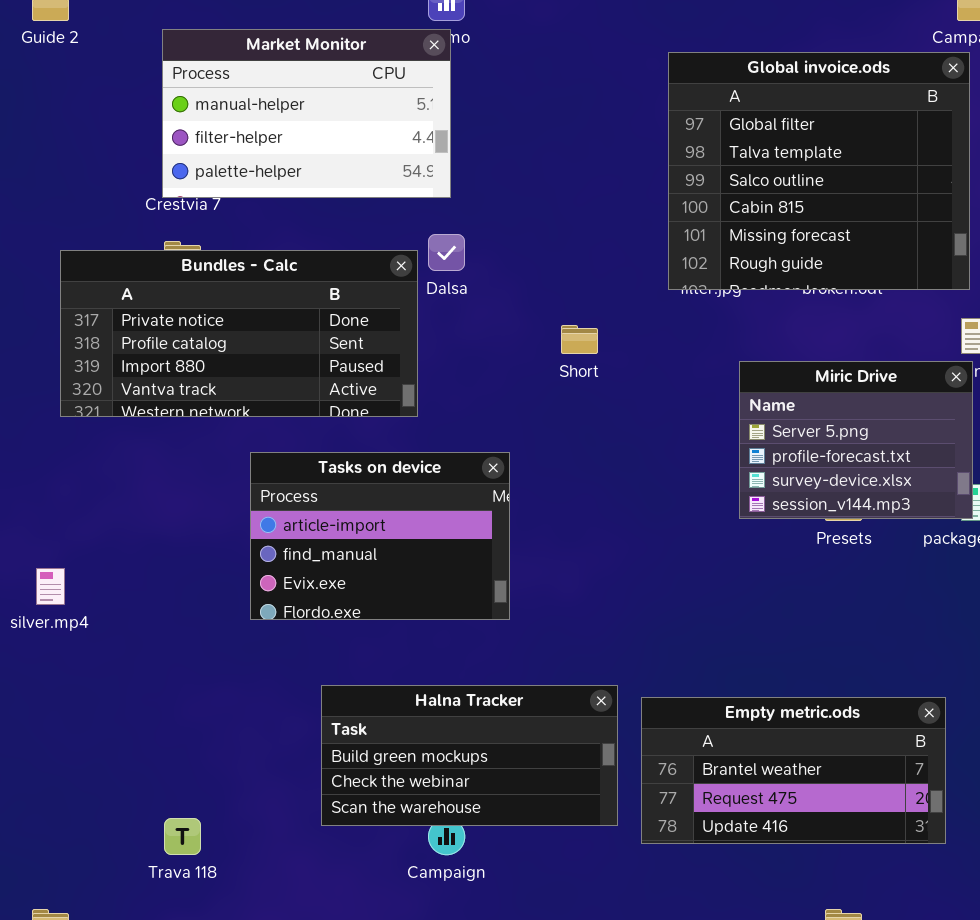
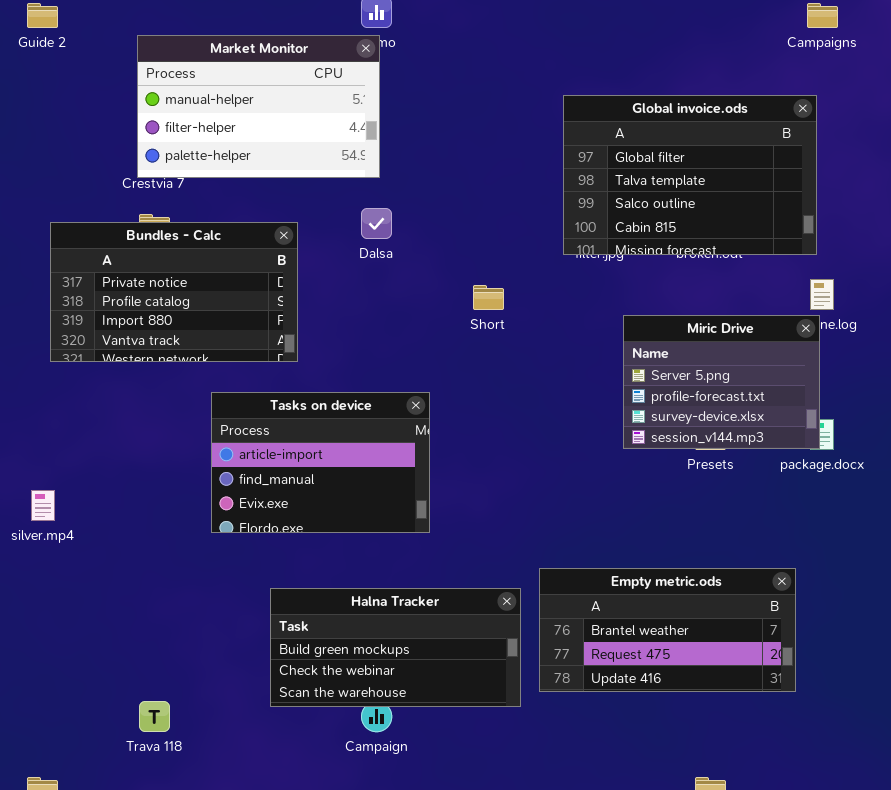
Global invoice.ods: [668,52,970,290] -> [563,95,817,255], resized
Bundles - Calc: [60,250,418,417] -> [50,222,298,362], resized
Empty metric.ods: [641,697,946,844] -> [539,568,796,692], moved

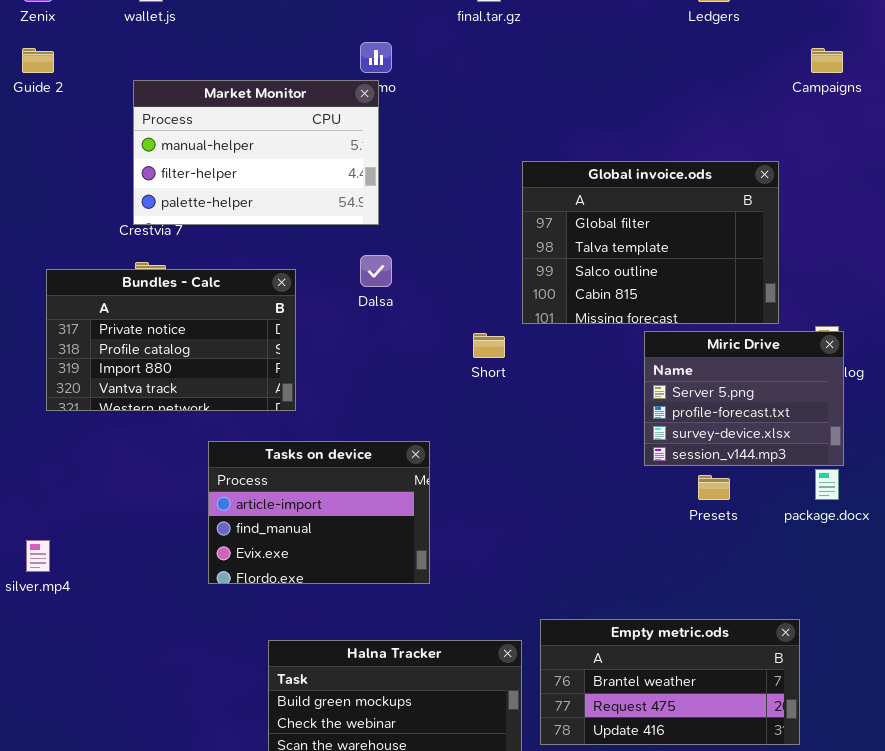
Global invoice.ods: [563,95,817,255] -> [522,161,779,324], moved
Miric Drive: [623,315,820,449] -> [644,331,844,466], moved

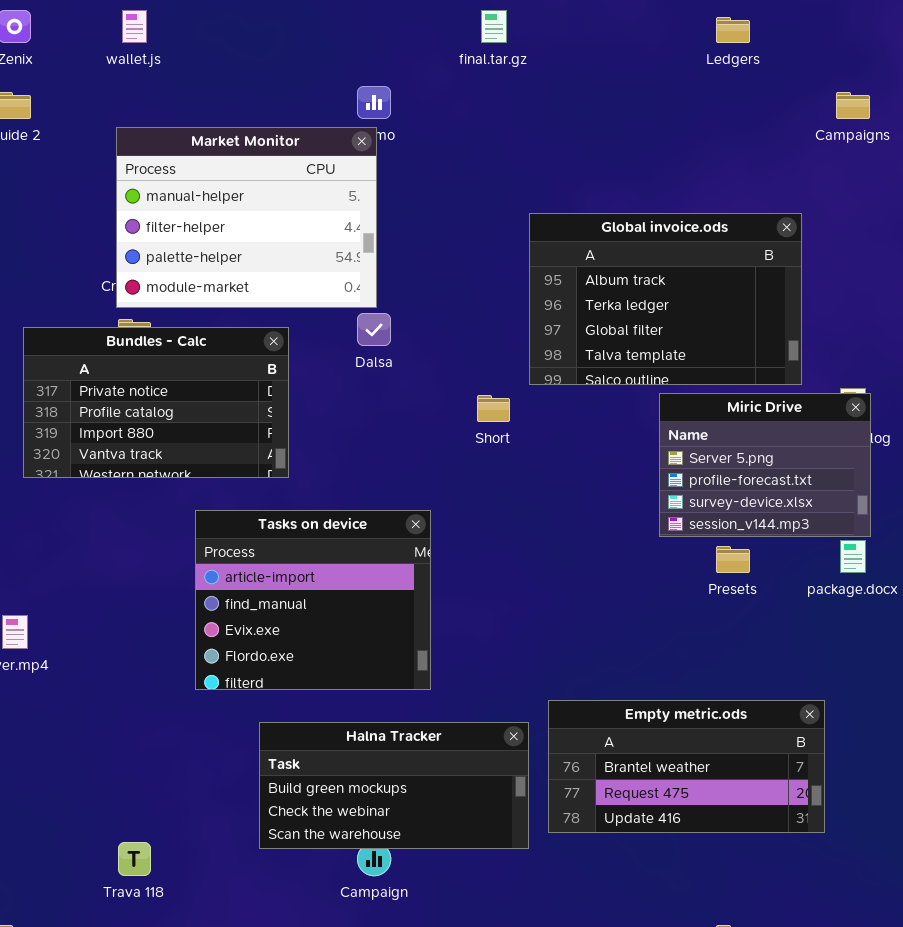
Market Monitor: [133,80,379,225] -> [116,127,377,308], resized
Global invoice.ods: [522,161,779,324] -> [529,213,802,385], scrolled up 2 rows
Tasks on device: [208,441,430,584] -> [195,510,431,690], resized

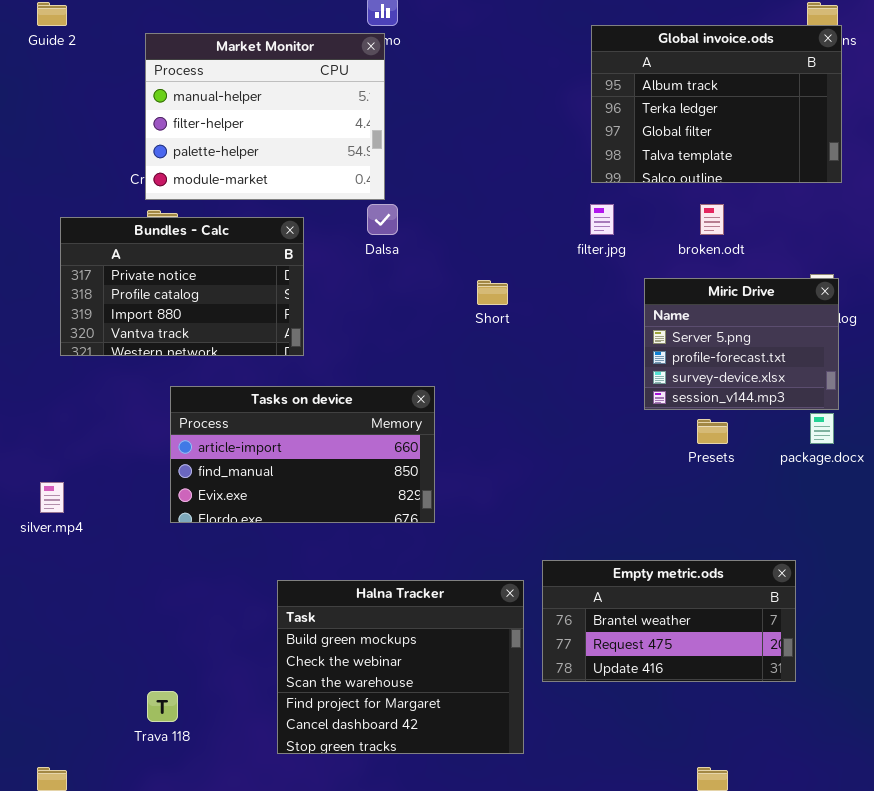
Global invoice.ods: [529,213,802,385] -> [591,25,842,183], moved
Tasks on device: [195,510,431,690] -> [170,386,435,523], resized
Halna Tracker: [259,722,529,849] -> [277,580,524,754], resized

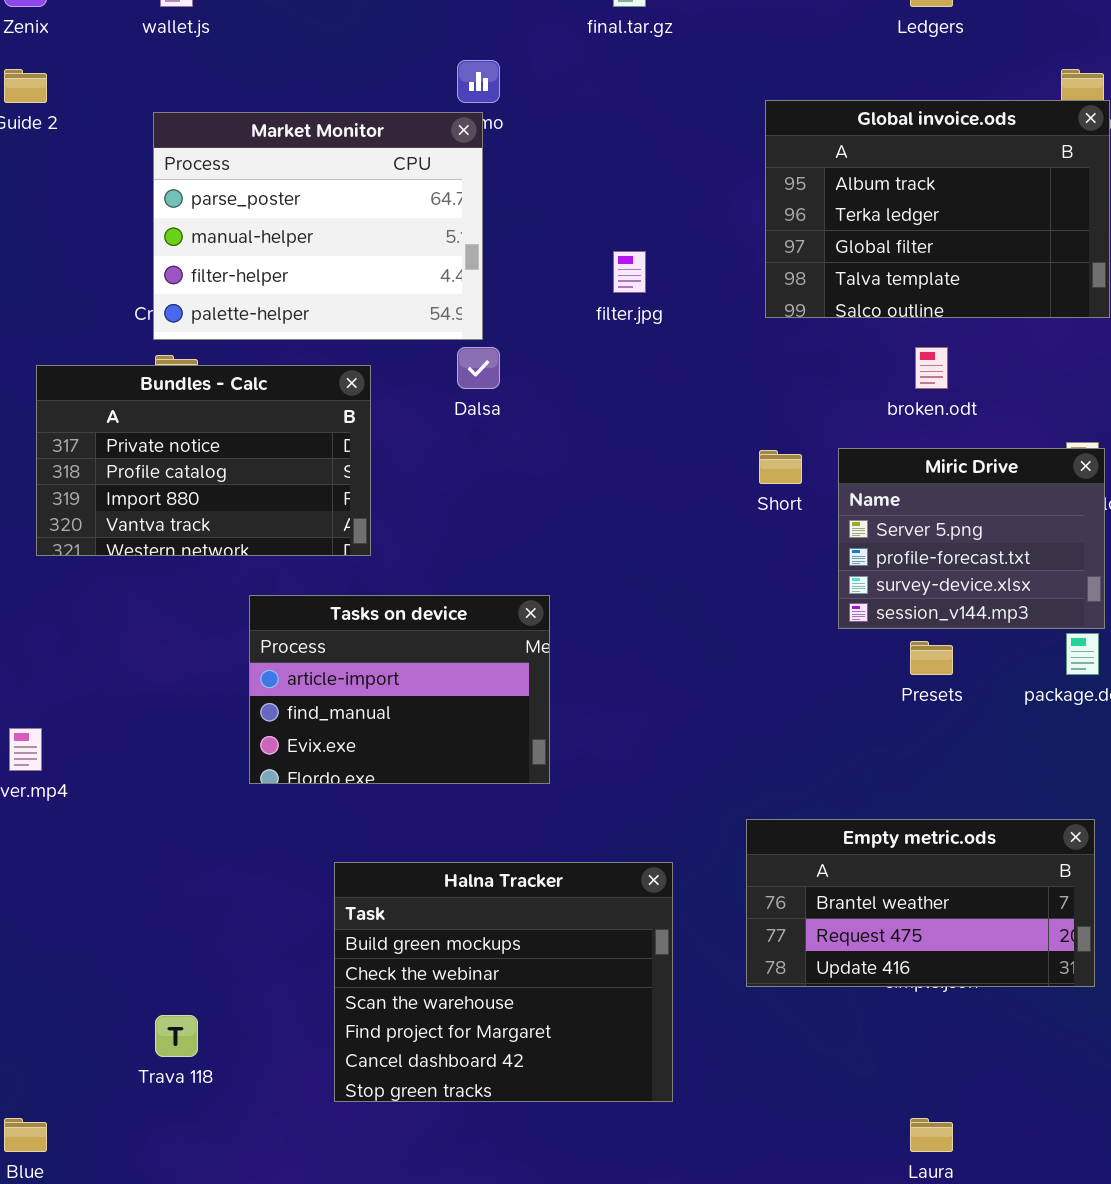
Market Monitor: [145,33,385,200] -> [153,112,483,340], scrolled up 1 row
filter.jpg: [590,204,614,235] -> [613,251,646,293], moved
Short: [477,280,508,305] -> [759,450,802,484], moved
Tasks on device: [170,386,435,523] -> [249,595,550,784], resized
Empty metric.ods: [542,560,796,682] -> [746,819,1095,987], moved

